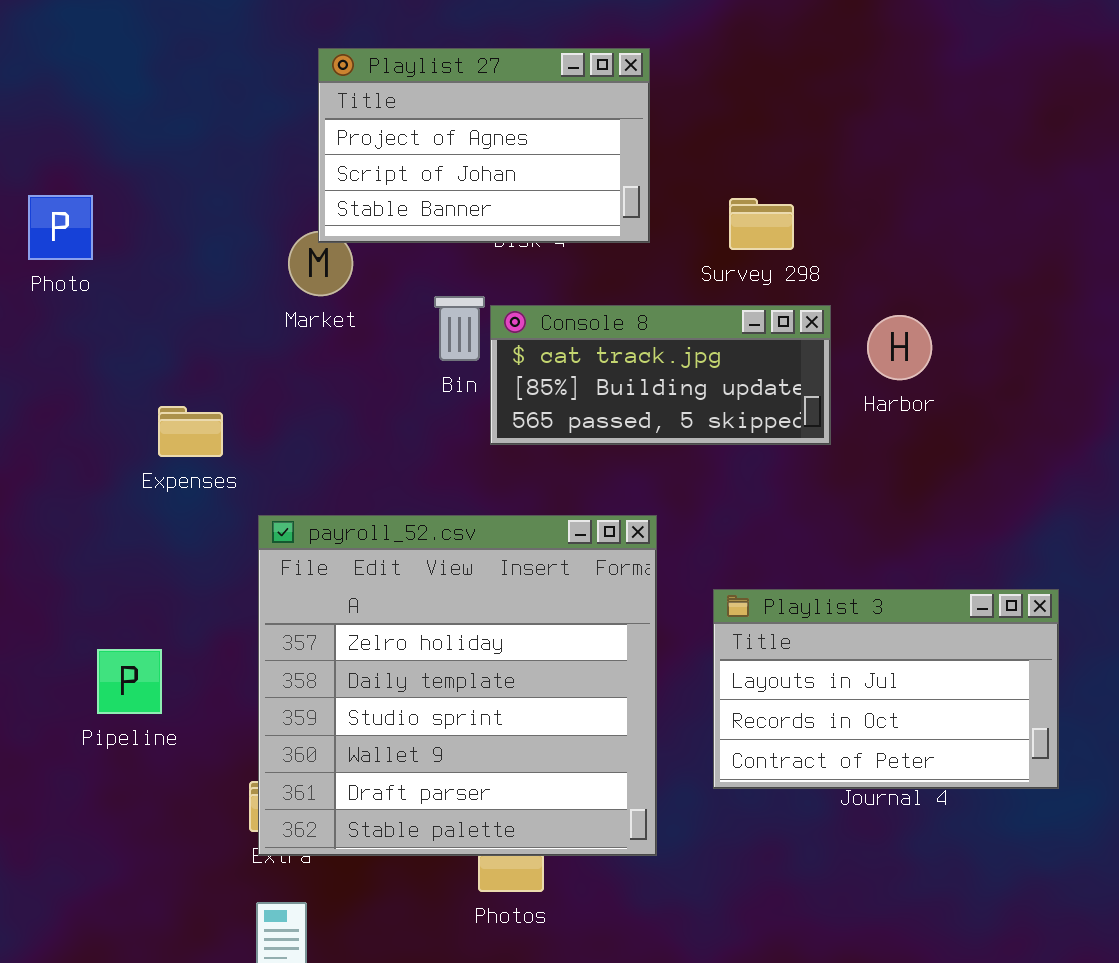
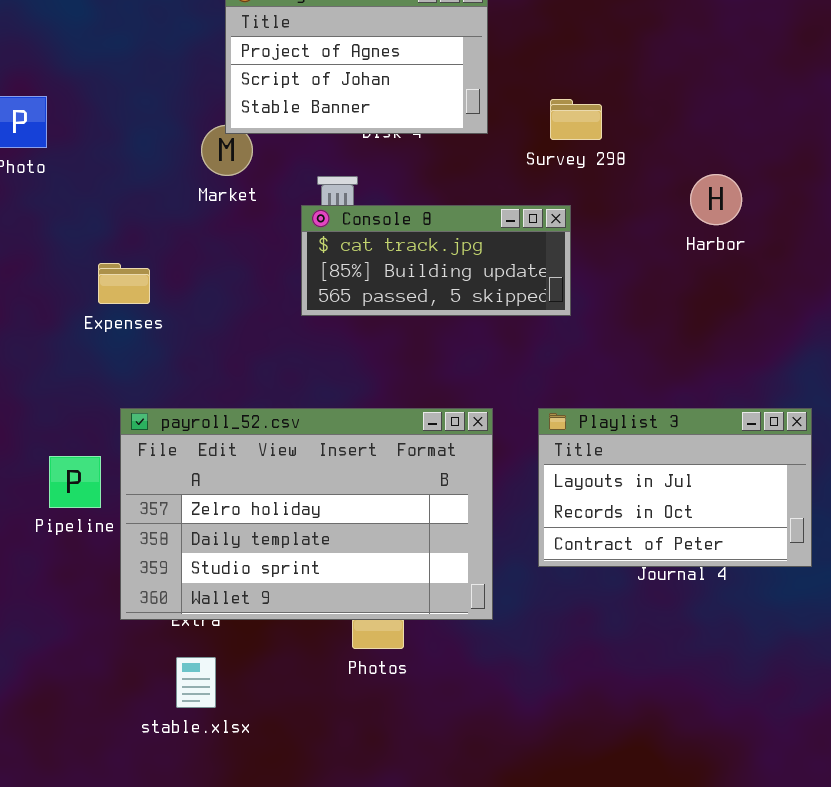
Console 8: [490,305,831,445] -> [301,205,571,316], moved
Harbor: [867,315,932,380] -> [690,174,742,225], moved
payroll_52.csv: [258,515,657,856] -> [120,408,493,620], resized

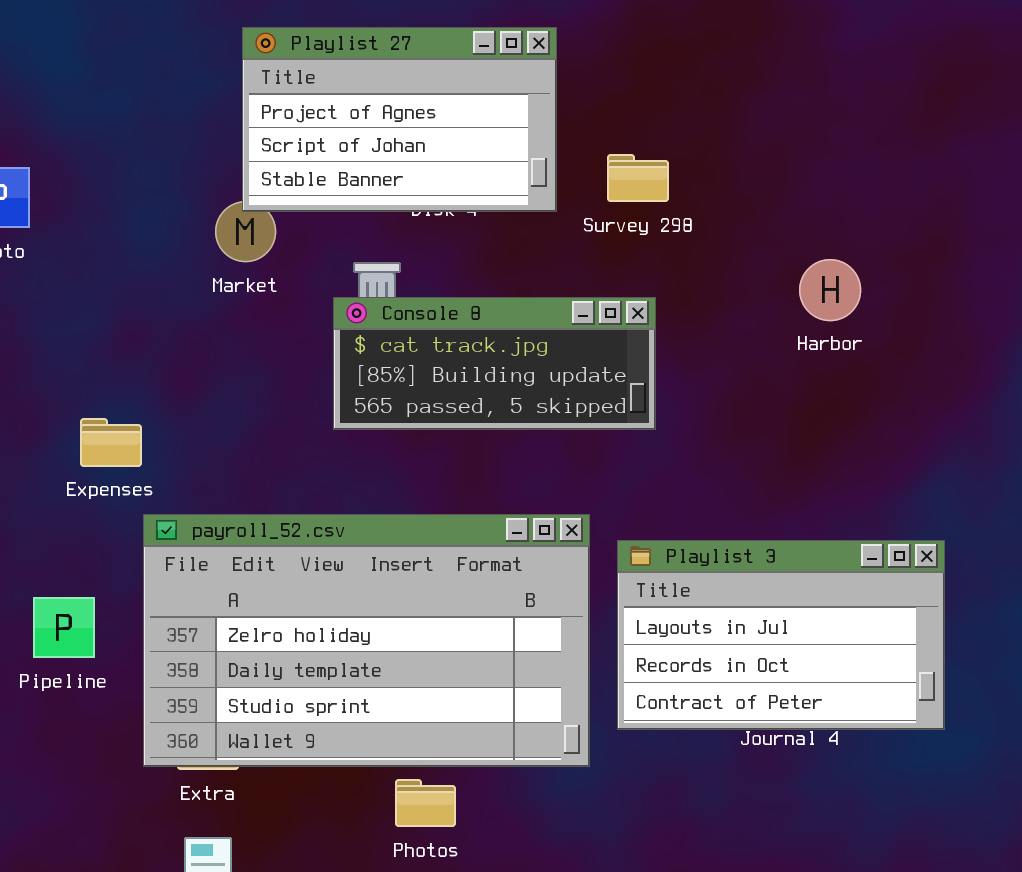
Survey 298: [550,99,602,140] -> [607,154,669,202], moved
Expenses: [98,263,150,304] -> [80,418,142,467], moved
payroll_52.csv: [120,408,493,620] -> [143,514,590,767], moved

